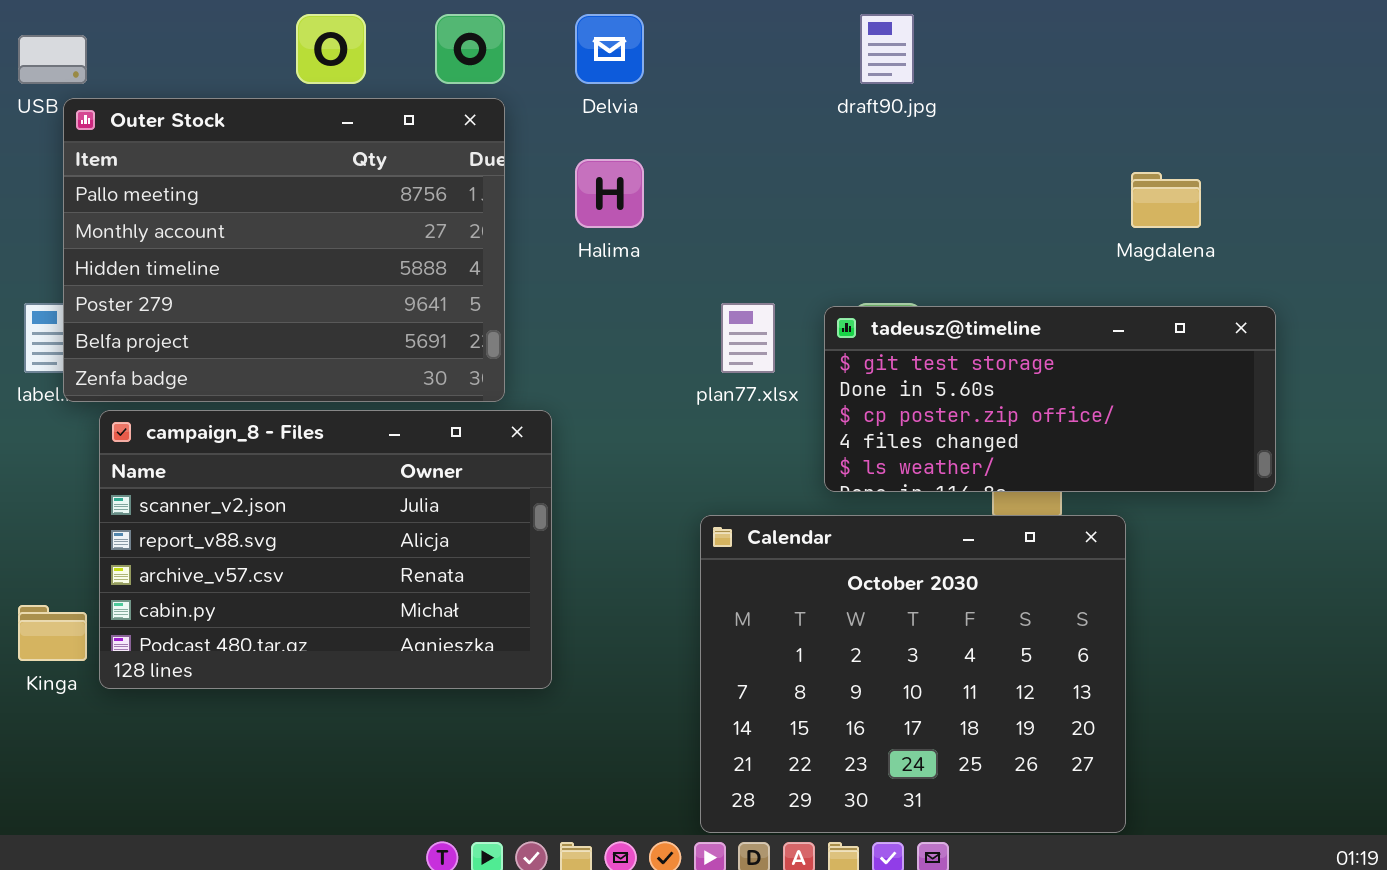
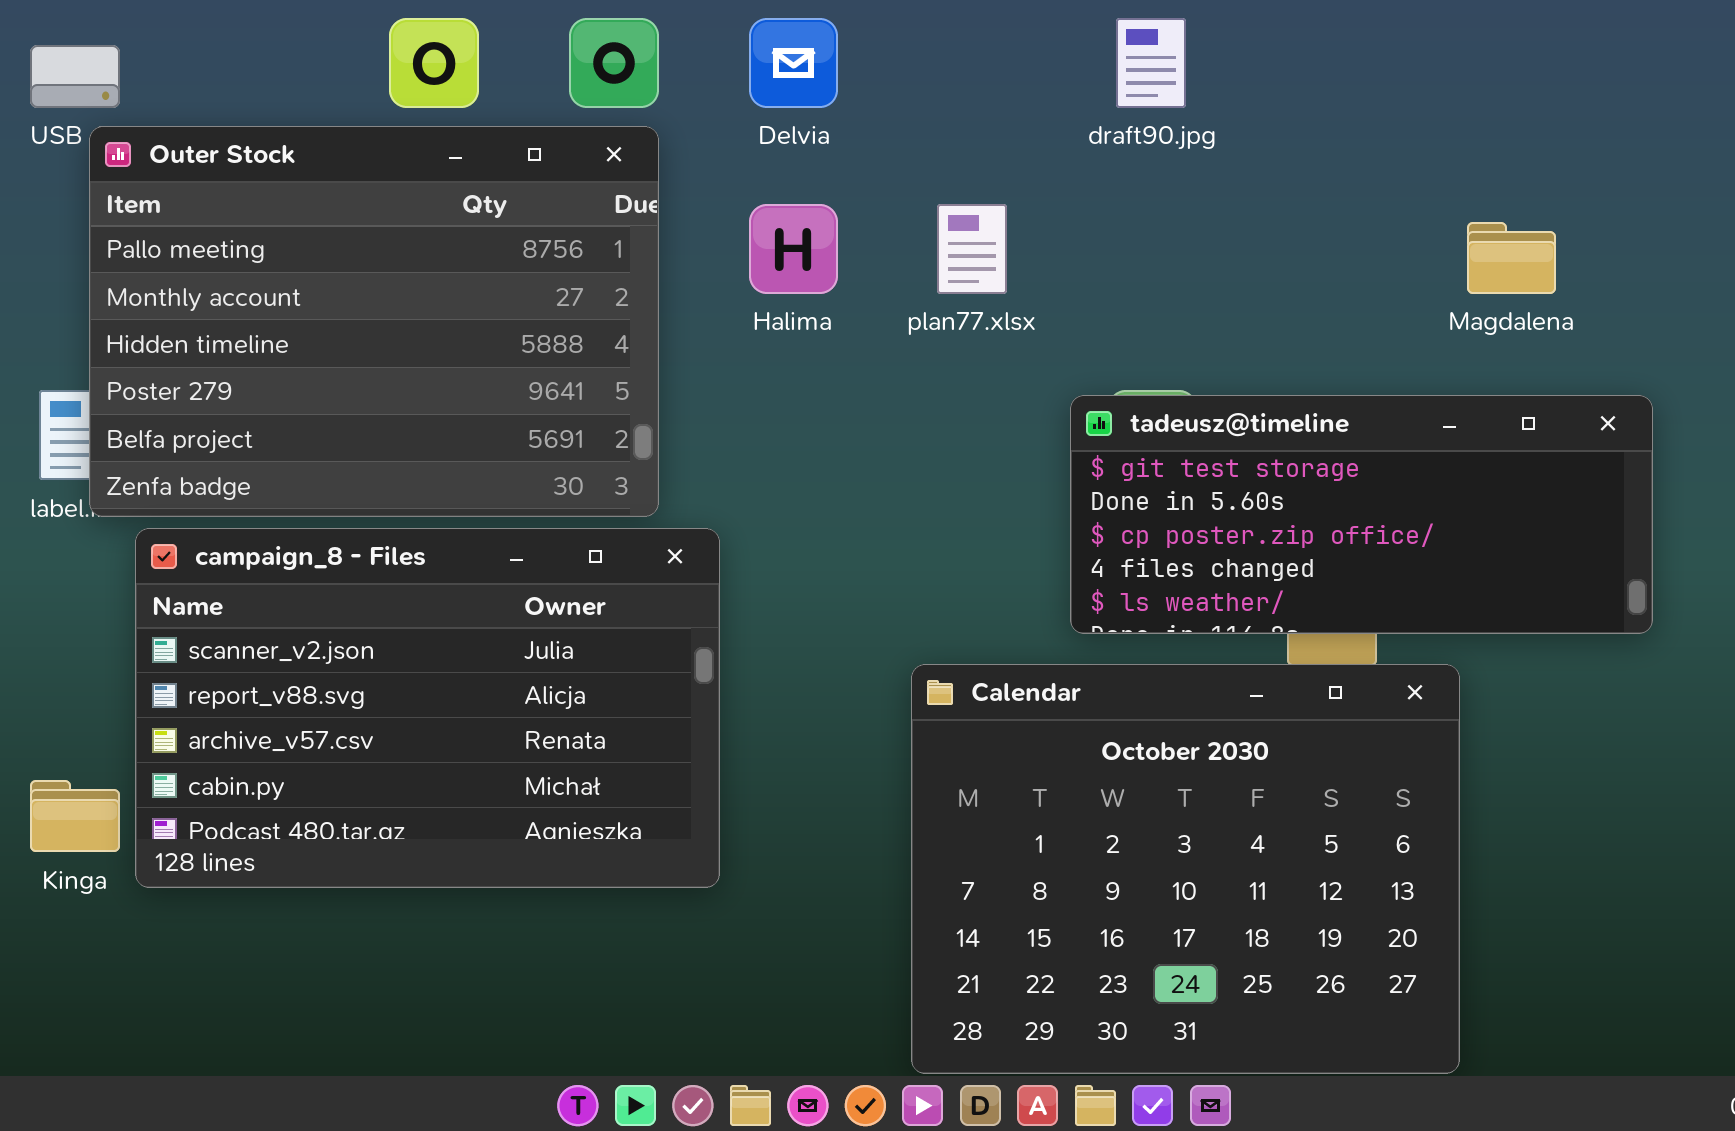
plan77.xlsx: [721,303,775,373] -> [937,204,1007,294], moved

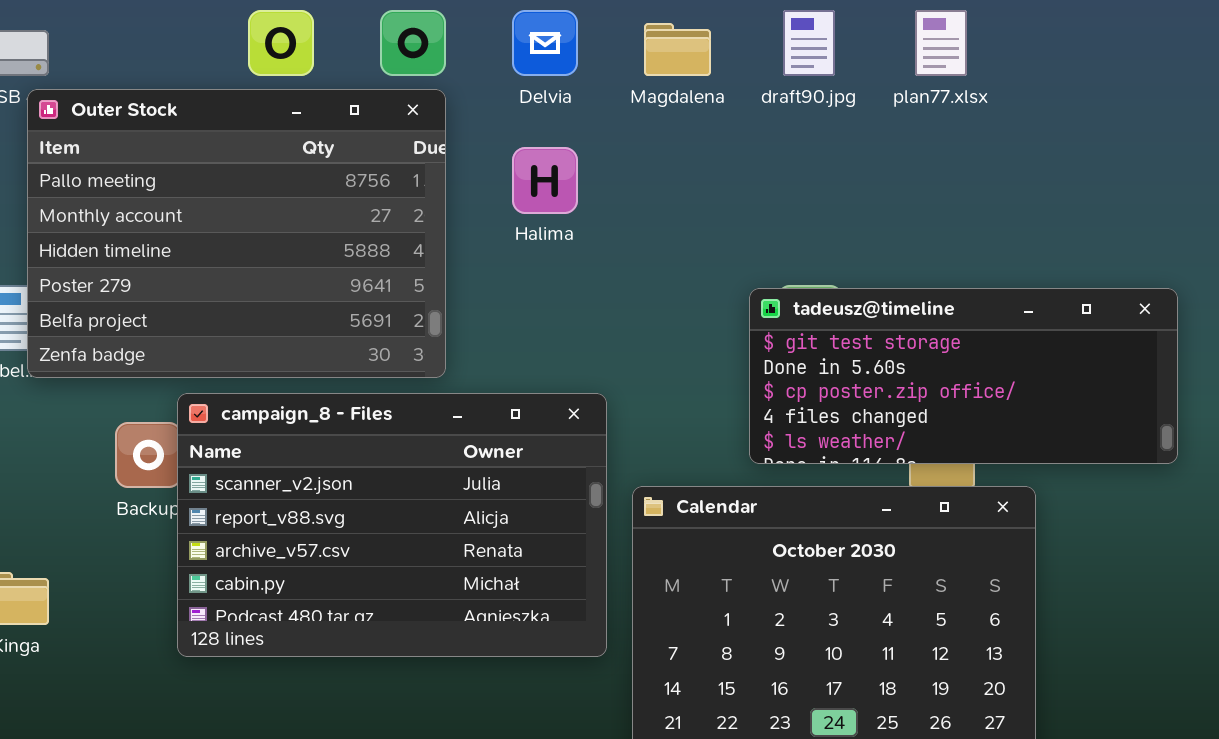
plan77.xlsx: [937,204,1007,294] -> [915,10,967,76], moved
Magdalena: [1467,222,1556,294] -> [644,23,711,76], moved
campaign_8 - Files: [135,528,720,888] -> [177,393,607,657], moved

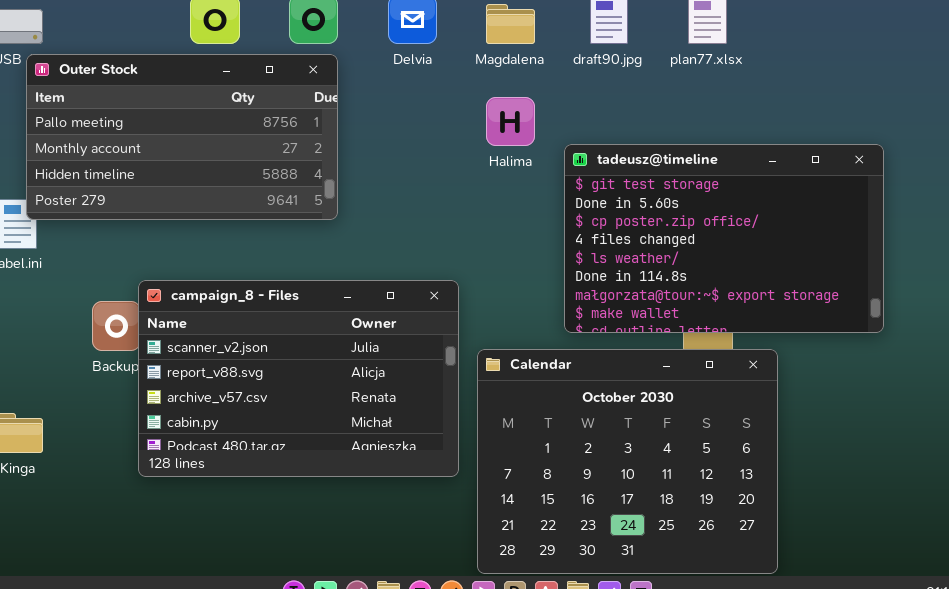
Outer Stock: [27,89,446,378] -> [26,54,338,220], resized
Halima: [512,147,578,214] -> [486,97,535,146], moved
tadeusz@timeline: [749,288,1178,464] -> [564,144,884,333], resized

